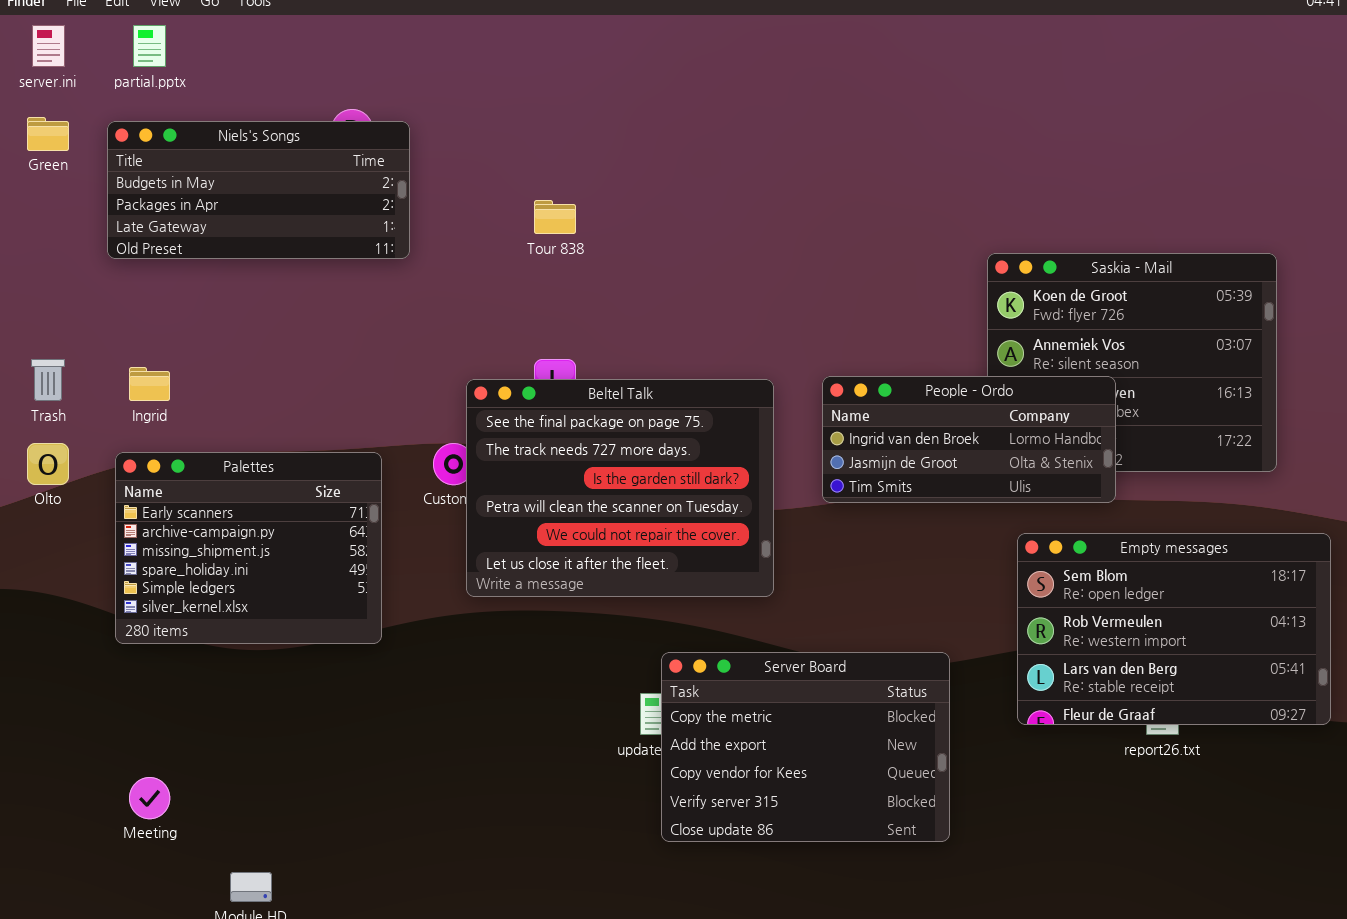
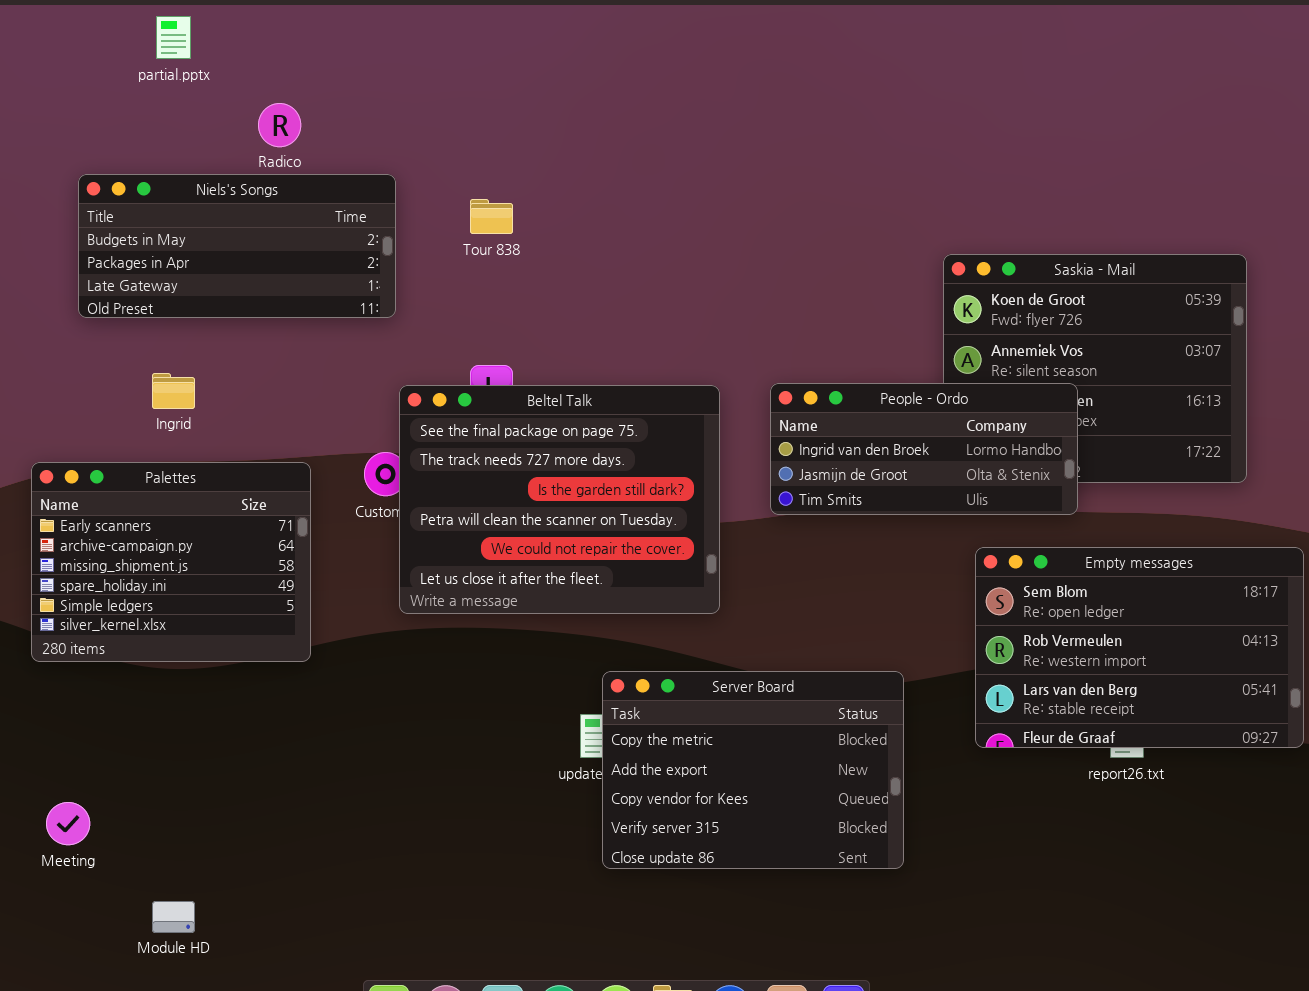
partial.pptx: [133,25,166,67] -> [156,16,191,59], moved
Niels's Songs: [107,121,410,259] -> [78,174,396,318], moved
Ingrid: [129,367,170,401] -> [152,373,195,409], moved

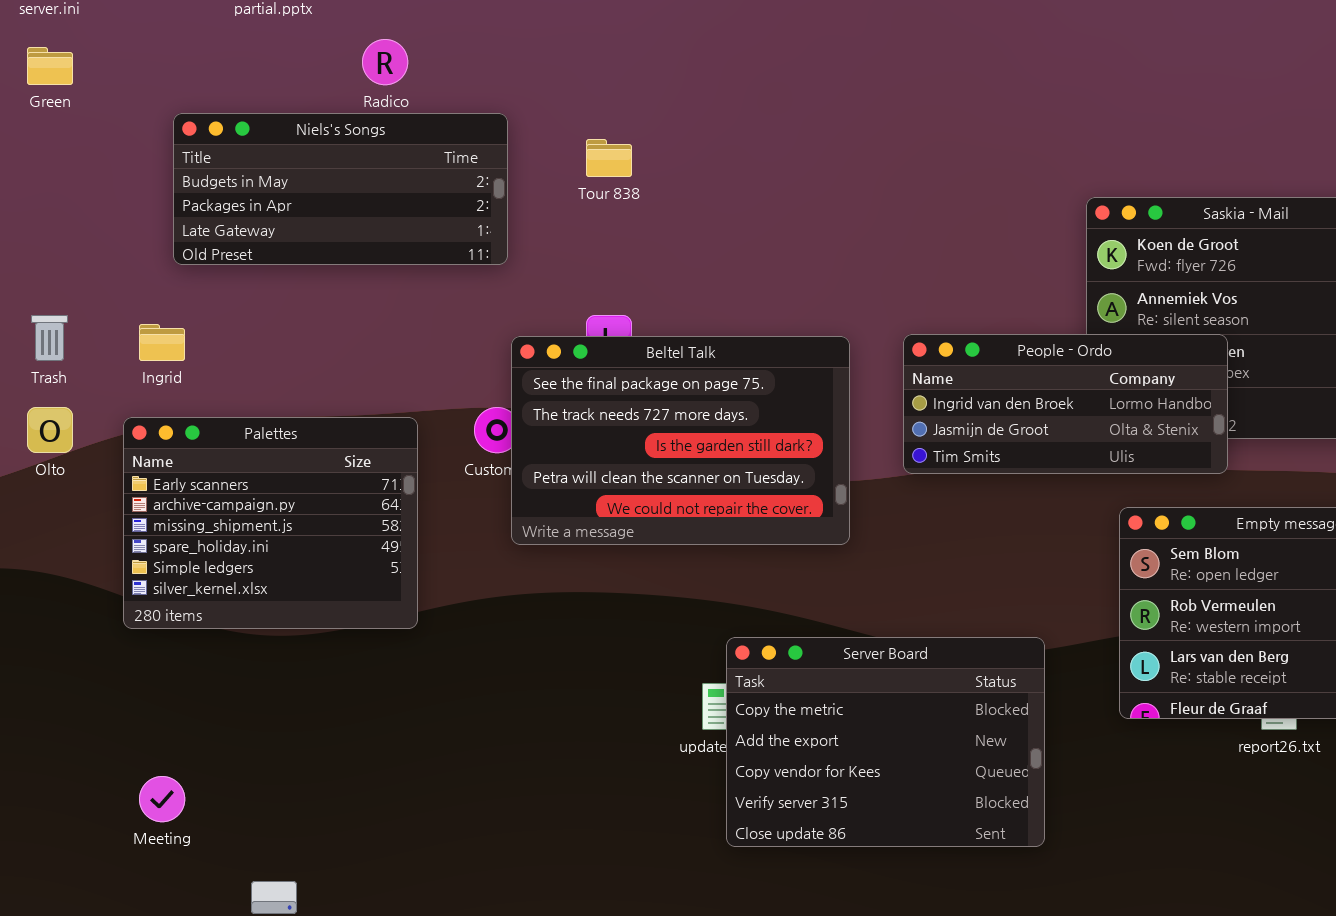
Ingrid: [152,373,195,409] -> [139,324,185,361], moved
Beltel Talk: [399,385,720,614] -> [511,336,850,545], resized

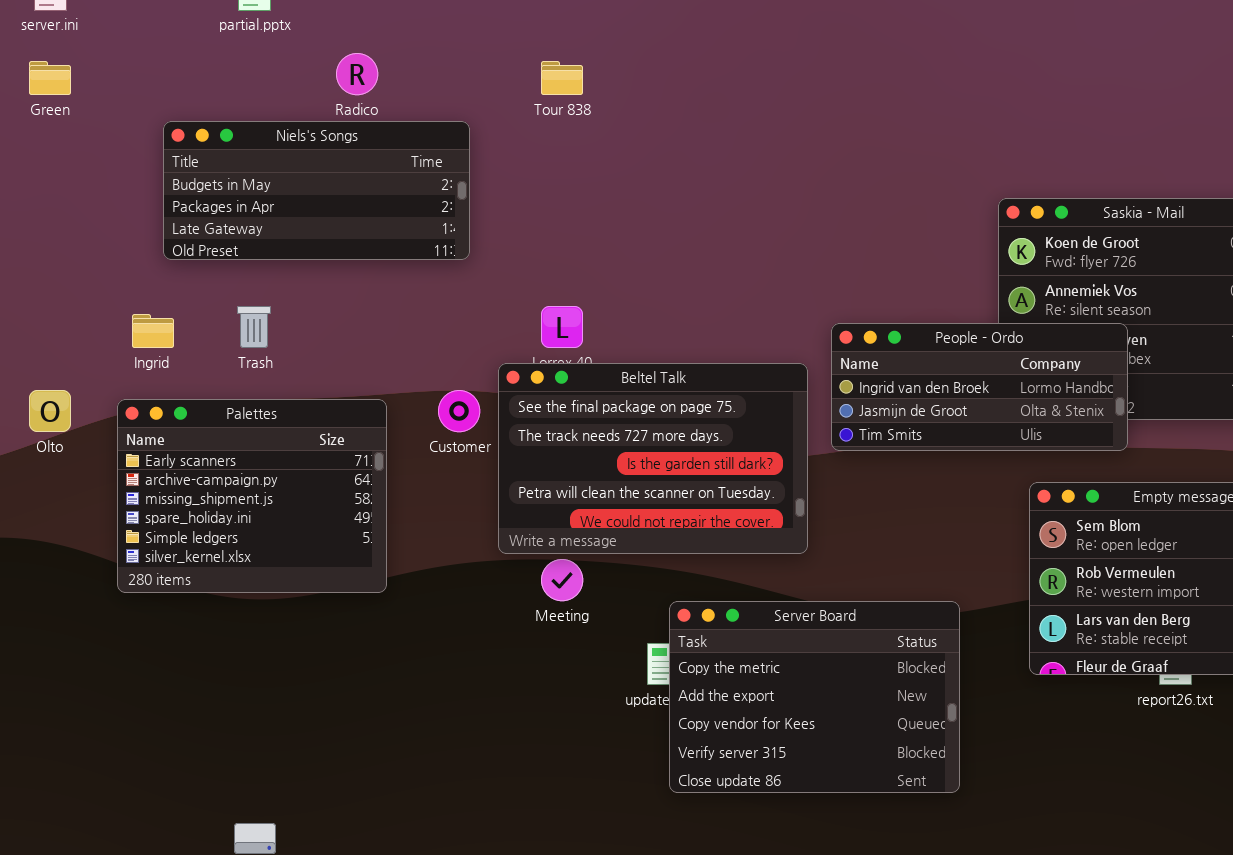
Tour 838: [586,139,632,177] -> [541,61,583,95], moved
Trash: [31,315,68,361] -> [237,306,271,348], moved
Beltel Talk: [511,336,850,545] -> [498,363,808,554], moved
Meeting: [139,776,185,822] -> [541,559,583,601], moved

